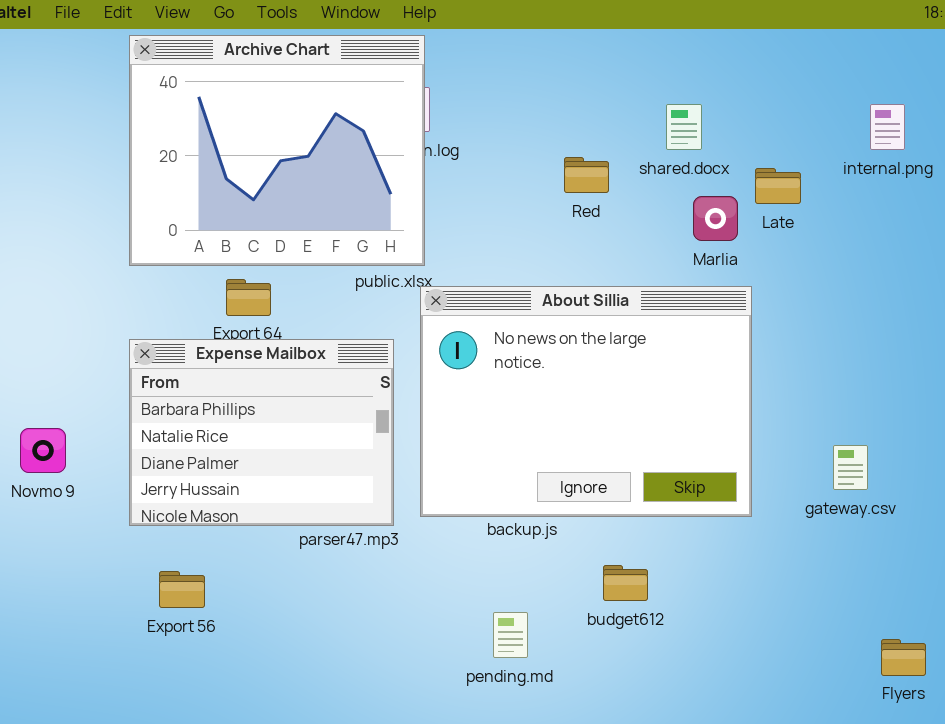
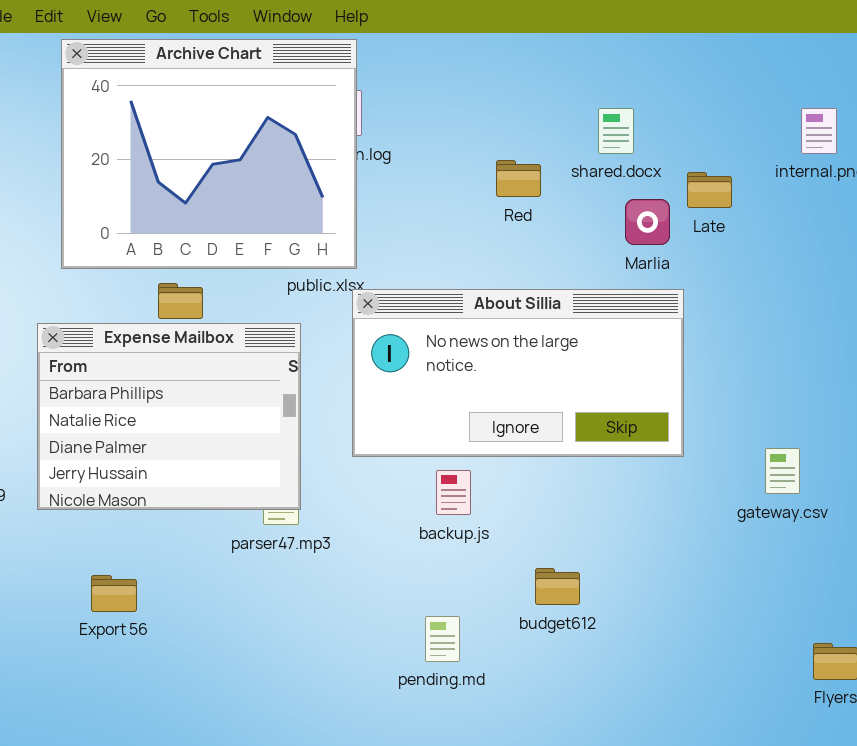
About Sillia: [420,286,752,517] -> [352,289,684,457], resized
Expense Mailbox: [129,339,394,526] -> [37,323,301,510], moved

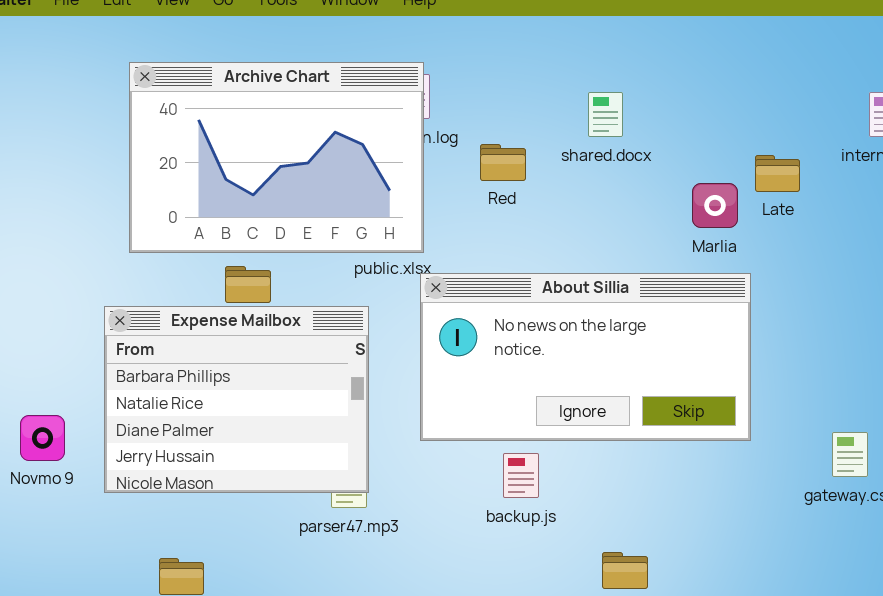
Archive Chart: [61,39,357,269] -> [129,62,424,253], resized
shared.docx: [598,108,634,154] -> [588,92,623,137], moved
Red: [496,160,541,197] -> [480,144,526,181], moved

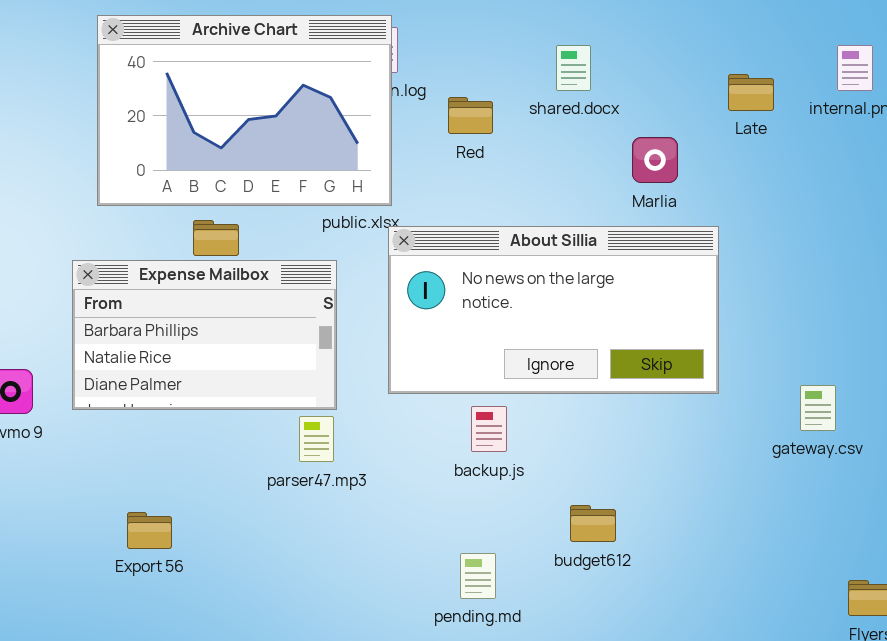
Late: [755,155,800,192] -> [728,74,774,111], moved
Marlia: [692,183,738,228] -> [632,137,678,183], moved
Expense Mailbox: [104,306,369,493] -> [72,260,337,410], resized

